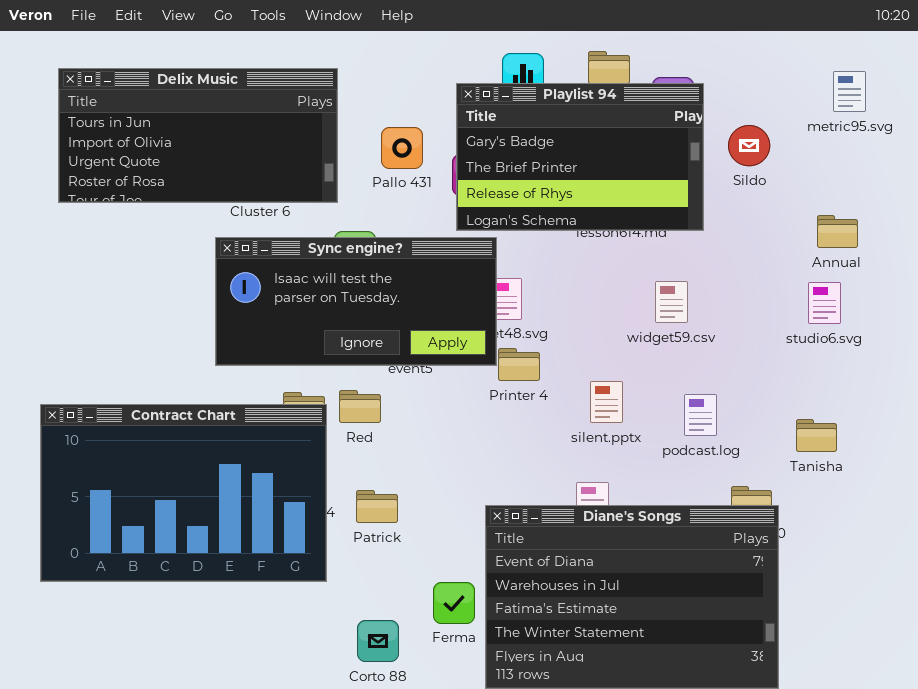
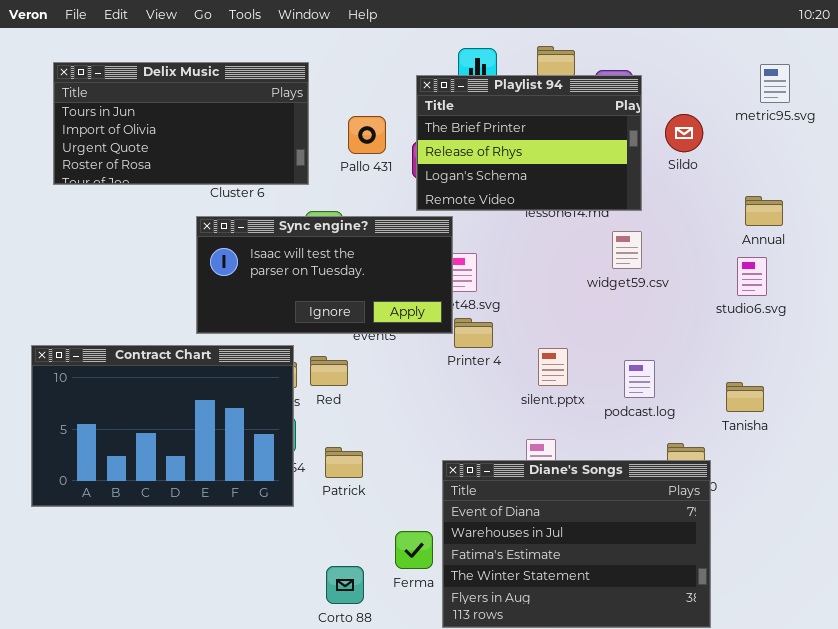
Playlist 94: [456,83,704,231] -> [416,75,642,211], scrolled down 1 row
widget59.csv: [655,281,688,323] -> [612,231,642,269], moved
Contract Chart: [40,404,327,582] -> [31,345,294,507], moved

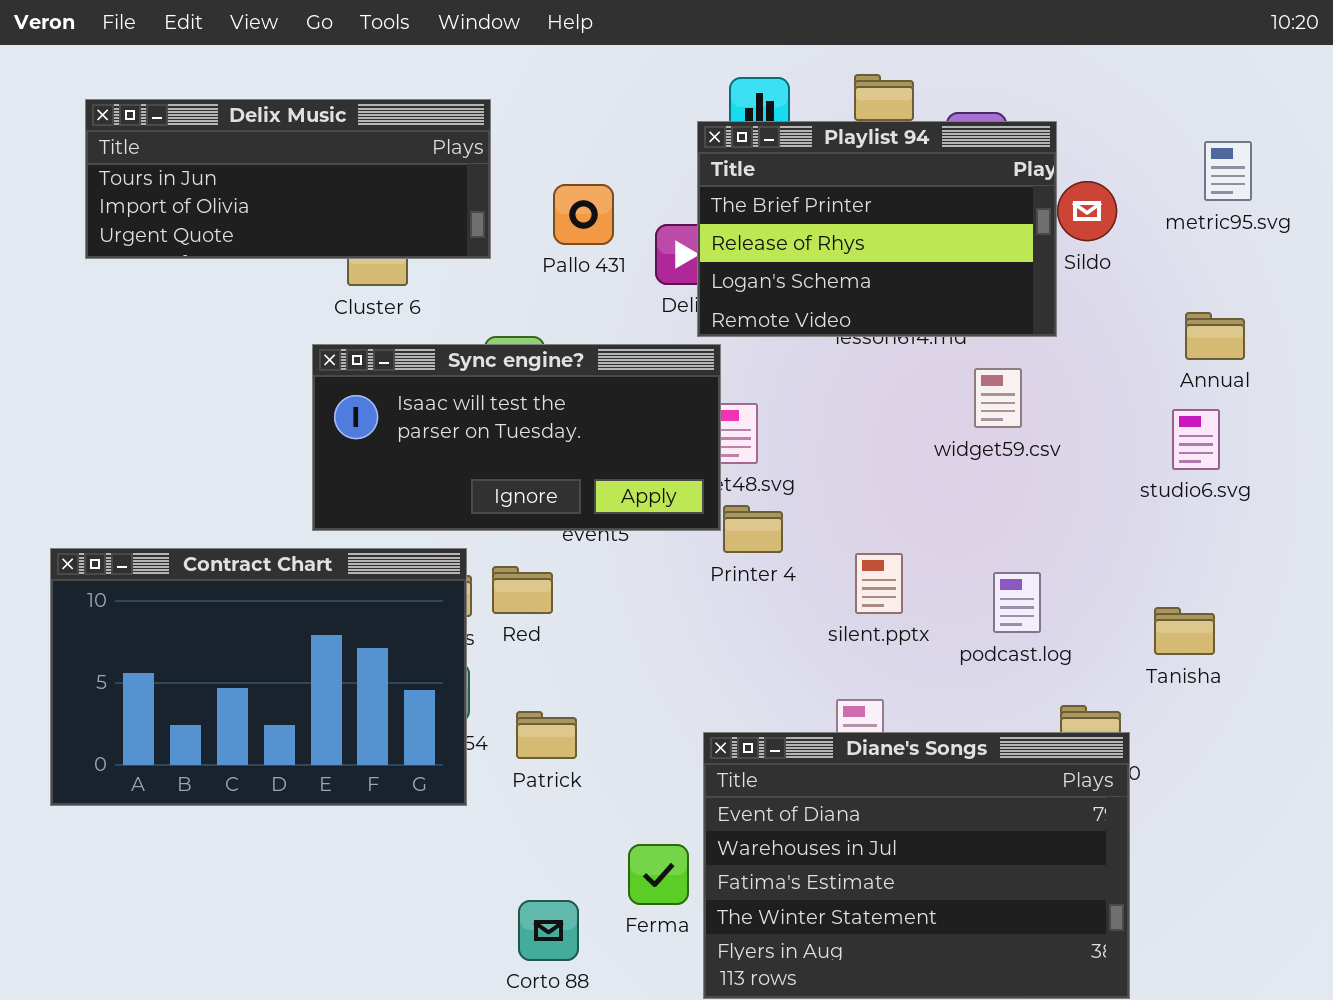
Delix Music: [53,62,309,185] -> [85,99,491,259], resized
metric95.svg: [760,64,790,103] -> [1204,141,1252,201], moved
Playlist 94: [416,75,642,211] -> [697,121,1057,337], moved

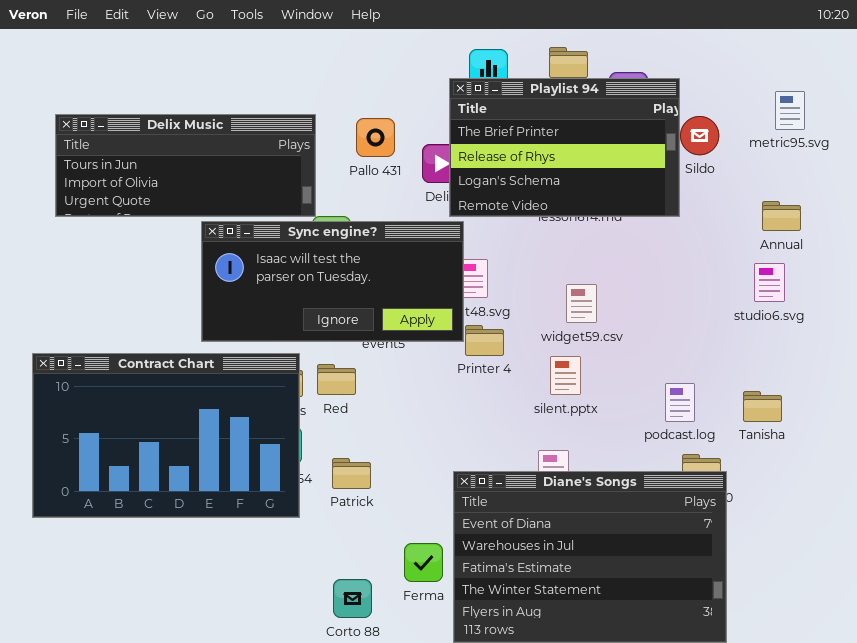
Delix Music: [85,99,491,259] -> [55,114,316,217], moved
widget59.csv: [974,368,1022,428] -> [566,284,597,323], moved
podcast.log: [993,572,1041,633] -> [665,383,695,422], moved

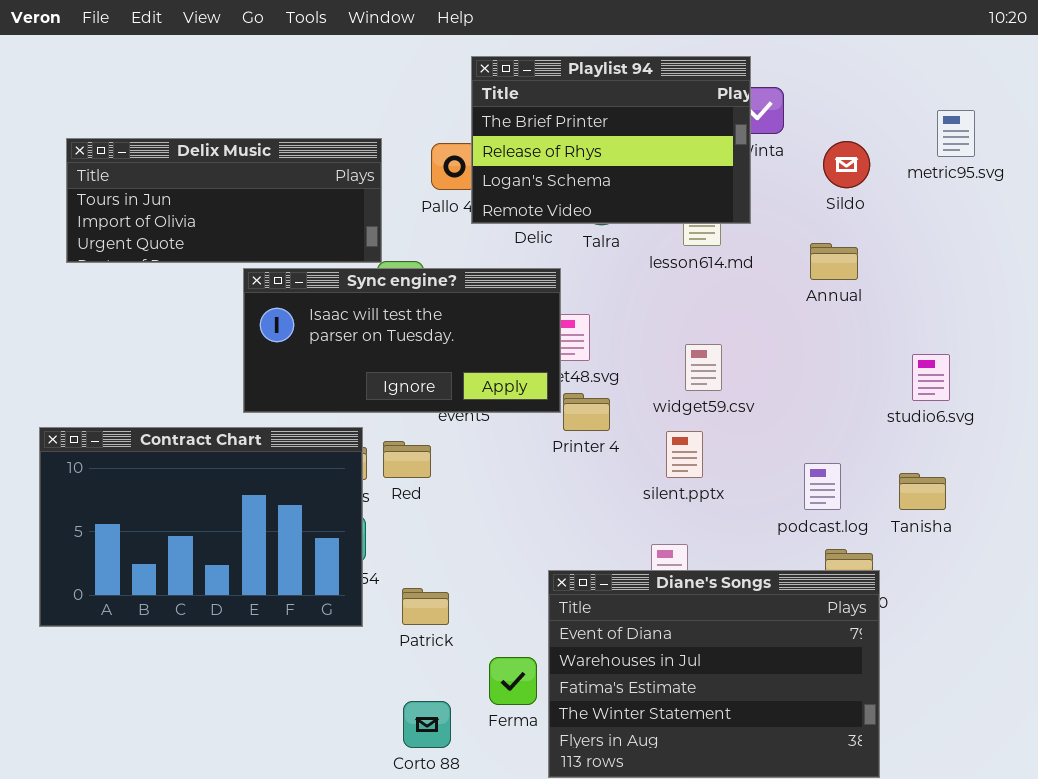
Playlist 94: [449,78,680,217] -> [471,56,751,224], moved
Annual: [762,201,801,231] -> [810,243,858,280], moved
studio6.svg: [754,263,785,302] -> [912,354,950,401], moved
Patrick: [332,458,371,489] -> [402,588,449,625], moved

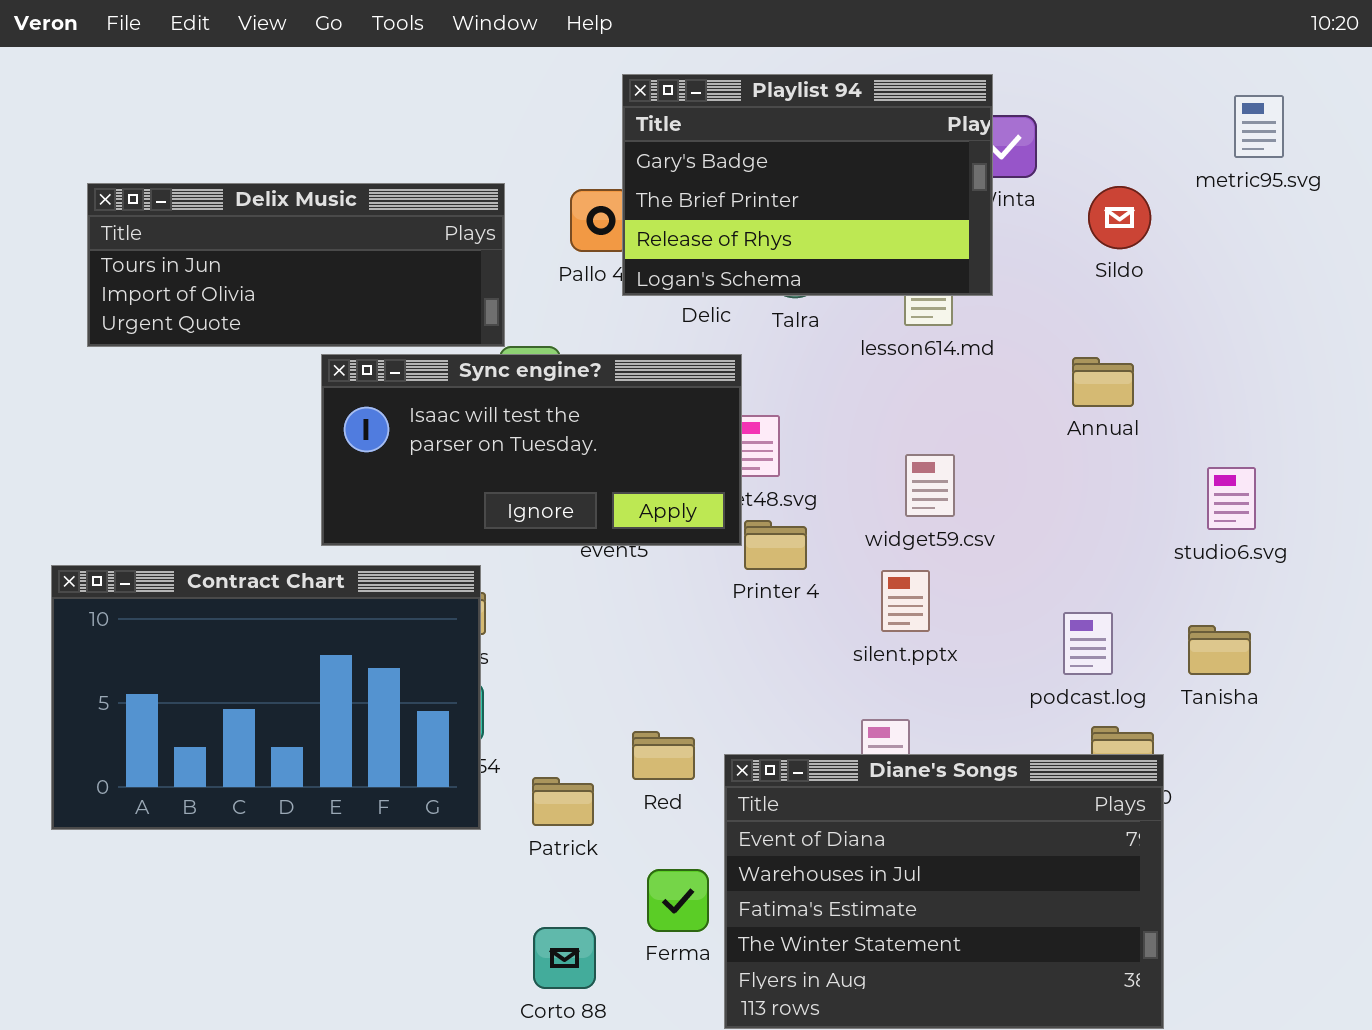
Playlist 94: [471,56,751,224] -> [622,74,993,296], scrolled up 1 row
metric95.svg: [937,110,975,157] -> [1234,95,1284,158], moved
Annual: [810,243,858,280] -> [1072,357,1134,407], moved
Red: [383,441,431,478] -> [632,731,695,780], moved

